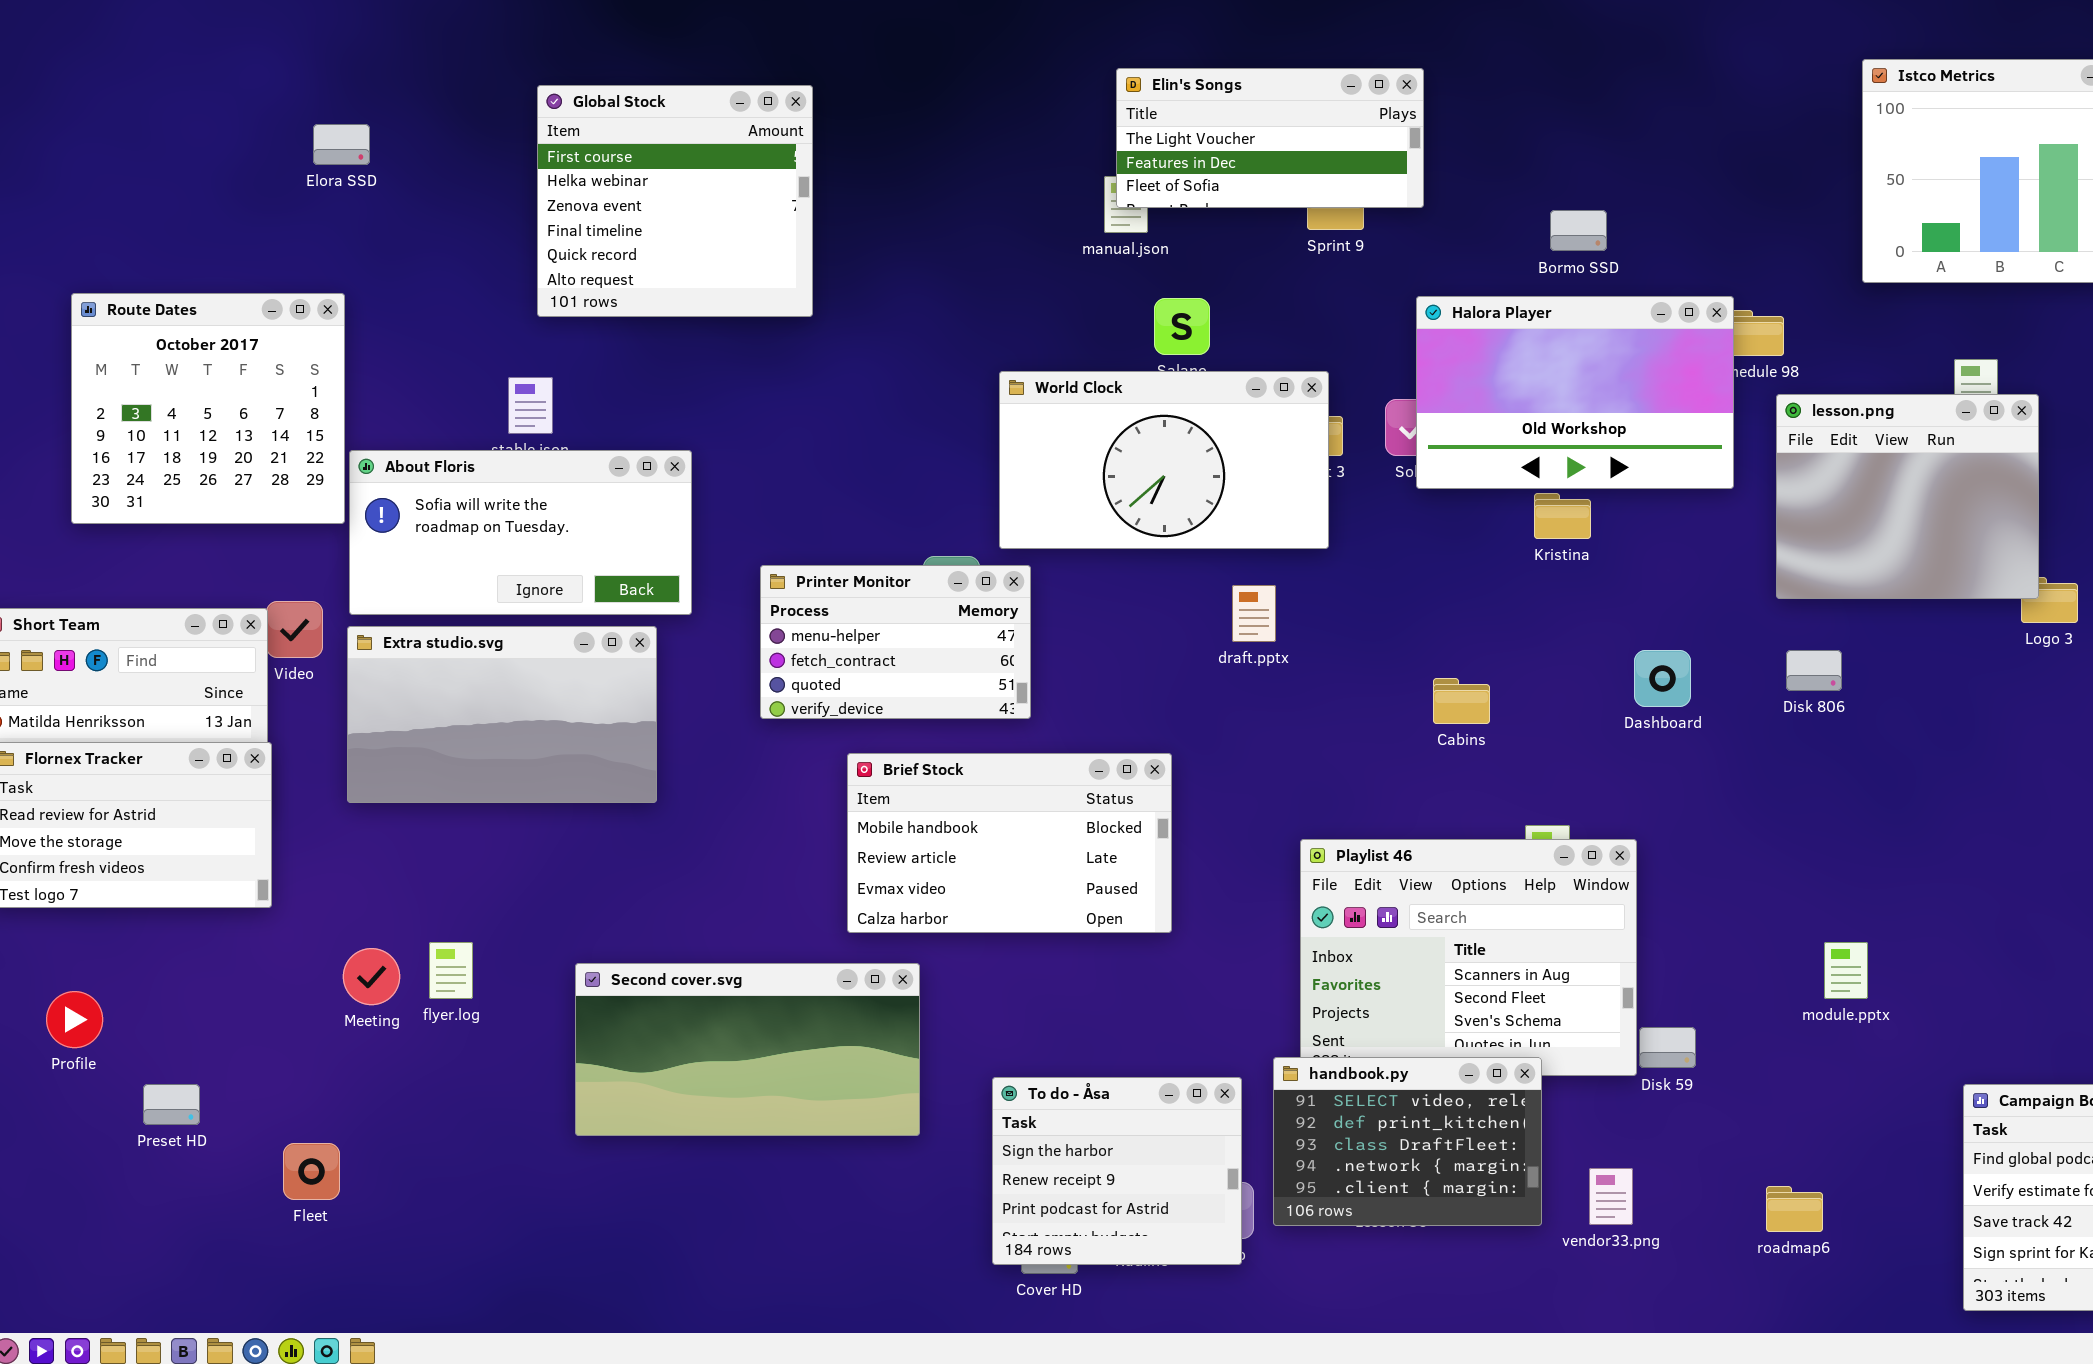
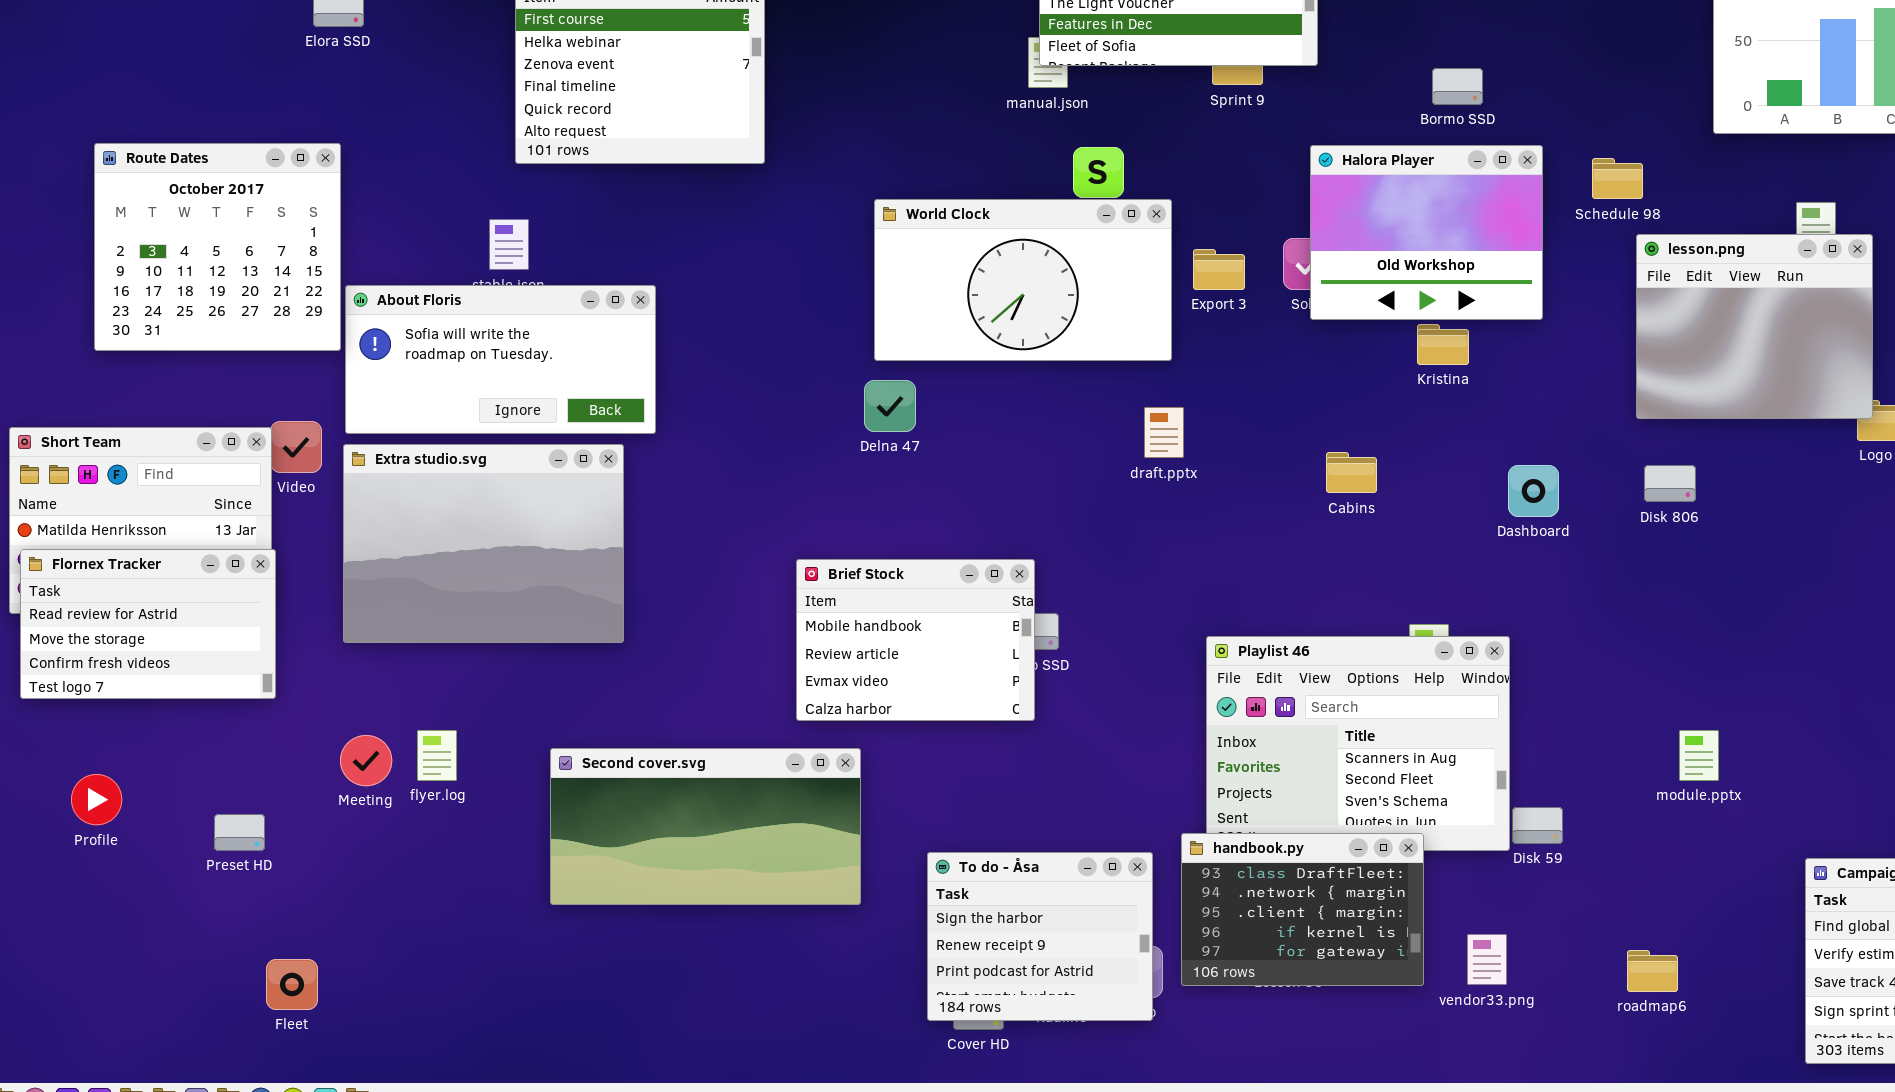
Halora Player: [1416,296,1734,489] -> [1310,145,1543,320], resized
World Clock: [999,371,1329,549] -> [874,199,1172,361], moved
Printer Monitor: [760,565,1031,719] -> none, closed
Extra studio.svg: [347,626,657,803] -> [343,444,624,643], resized
Cabins: [1433,678,1490,724] -> [1326,452,1377,493], moved
Brief Stock: [847,753,1172,933] -> [796,559,1035,721], resized
handbook.py: [1273,1057,1542,1226] -> [1181,833,1424,986], scrolled down 2 rows
Preset HD: [143,1084,200,1125] -> [214,814,265,851], moved
Fleet: [283,1143,340,1200] -> [266,959,318,1010], moved

